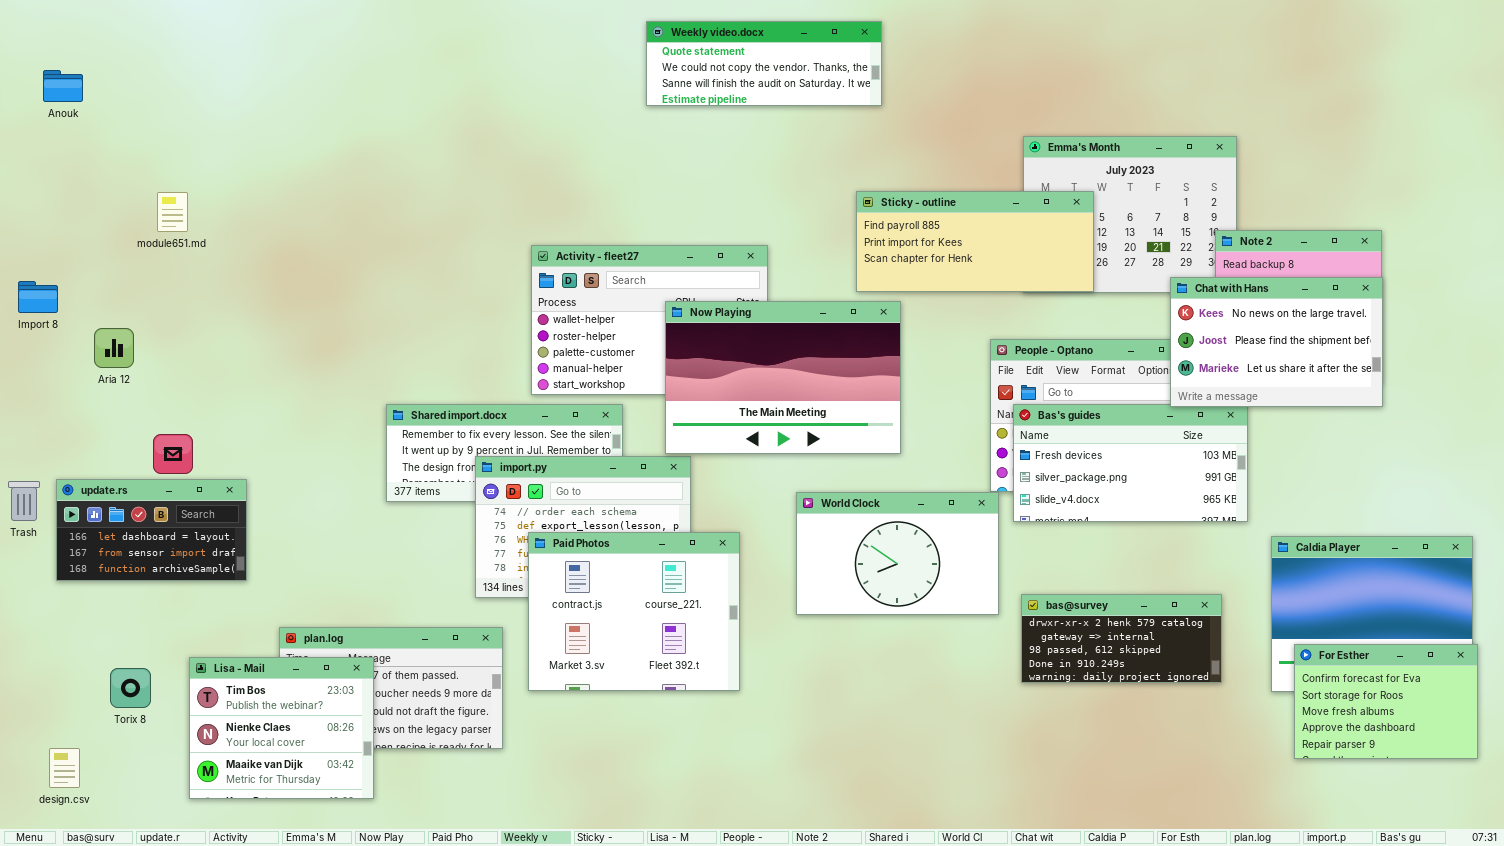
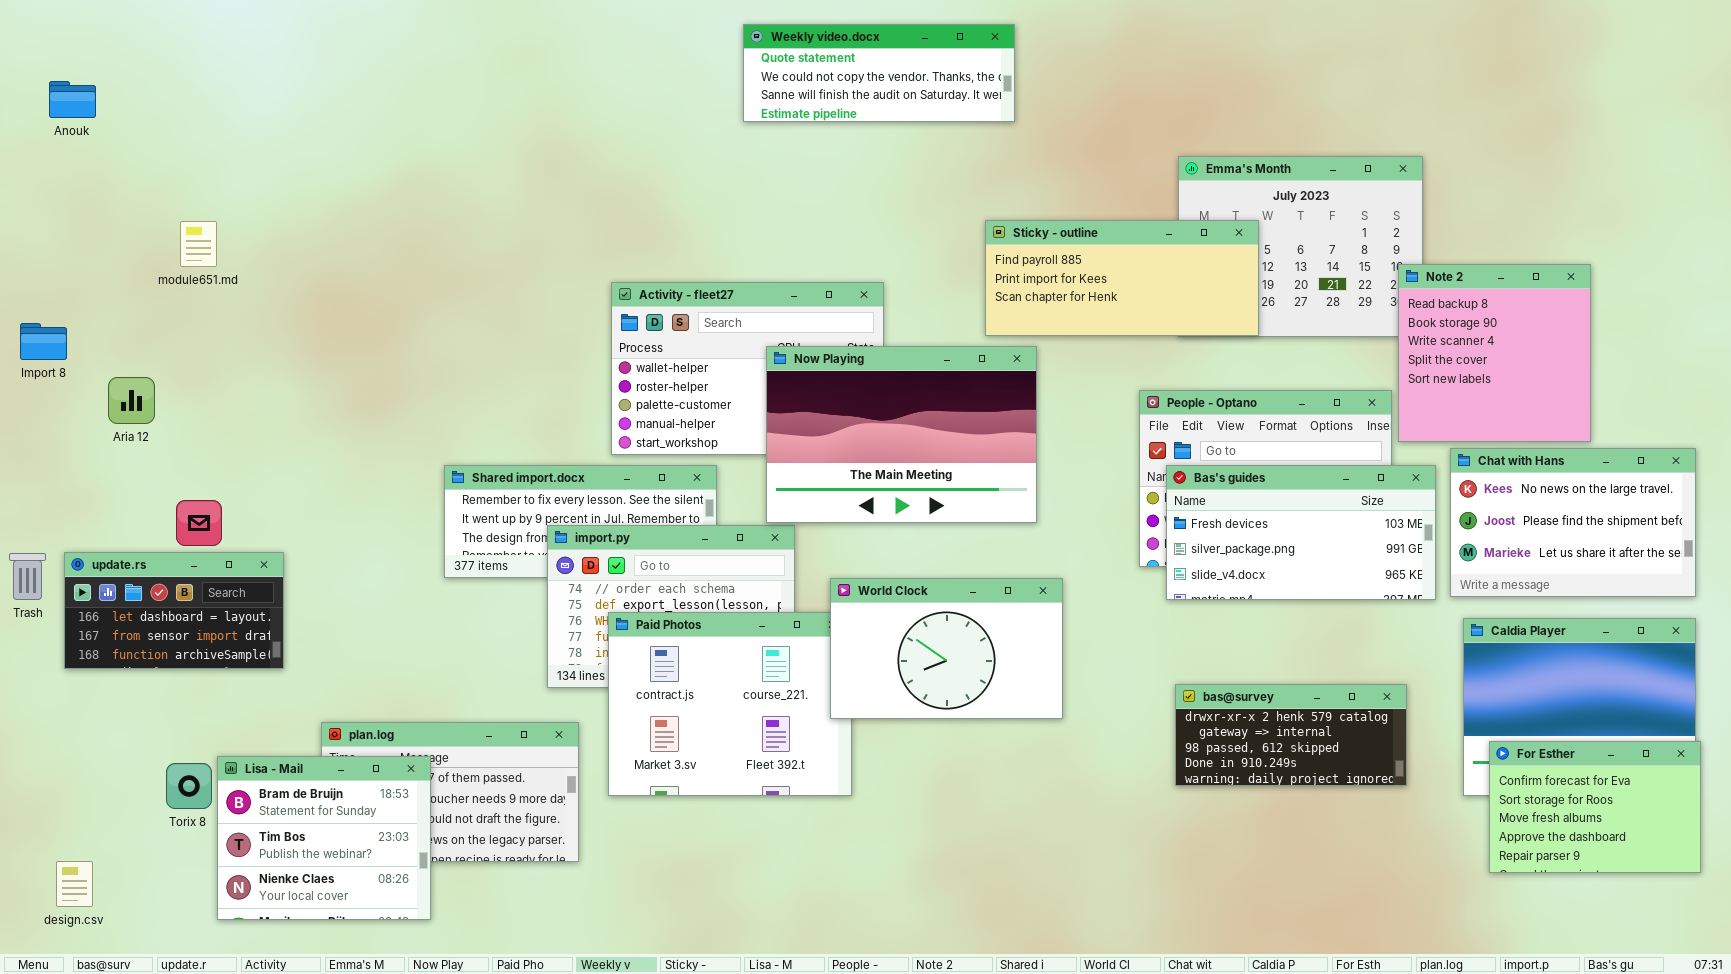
Chat with Hans: [1170,277,1383,407] -> [1450,448,1696,597], moved
World Clock: [796,492,999,615] -> [830,578,1063,719], moved
Lisa - Mail: [189,657,374,799] -> [217,756,431,920], scrolled up 1 row
Torix 8: [110,668,151,708] -> [166,763,212,809], moved

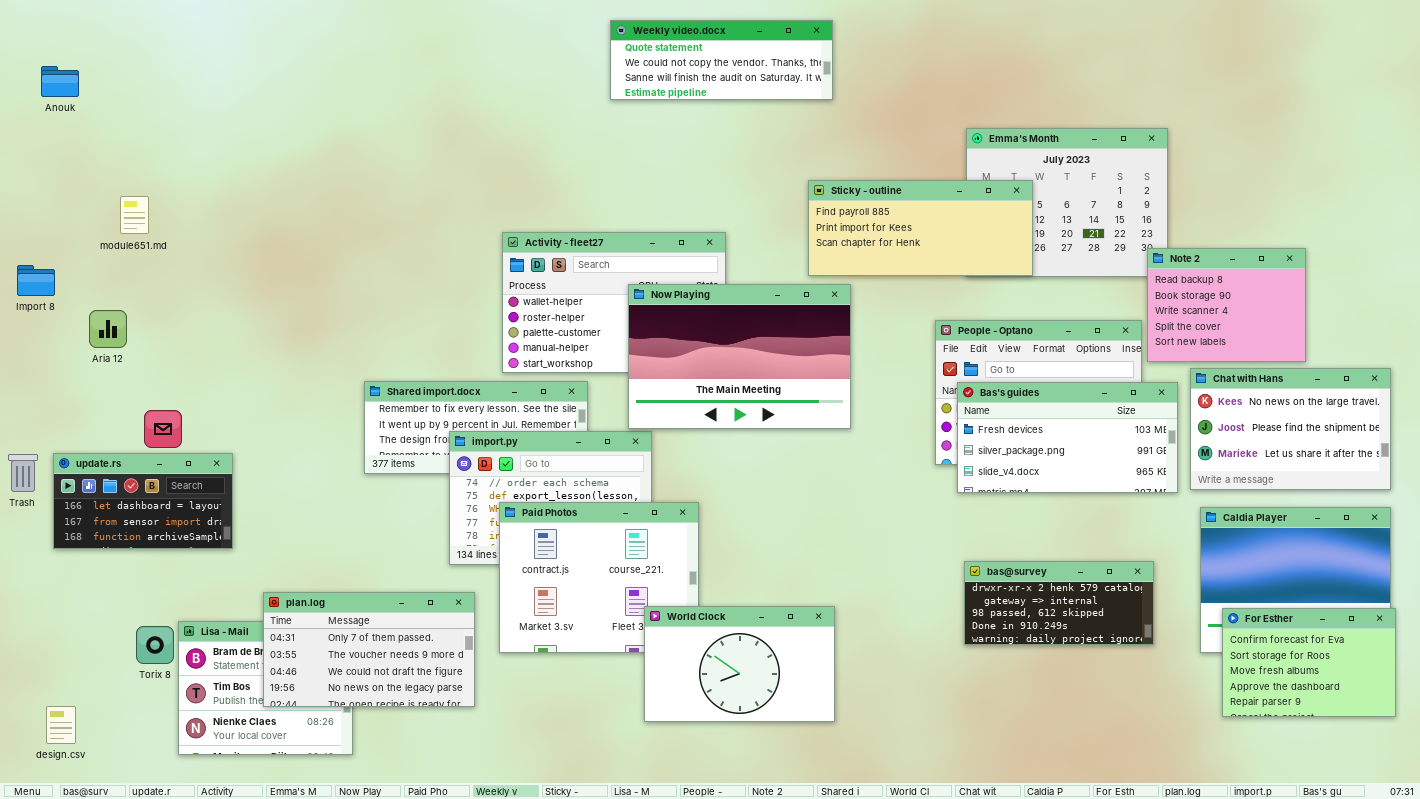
module651.md: [180,221,217,267] -> [120,196,149,234], moved
Note 2: [1398,264,1591,442] -> [1147,248,1306,362], resized
World Clock: [830,578,1063,719] -> [644,606,835,722], moved
plan.log: [321,722,579,862] -> [263,592,475,707], raised

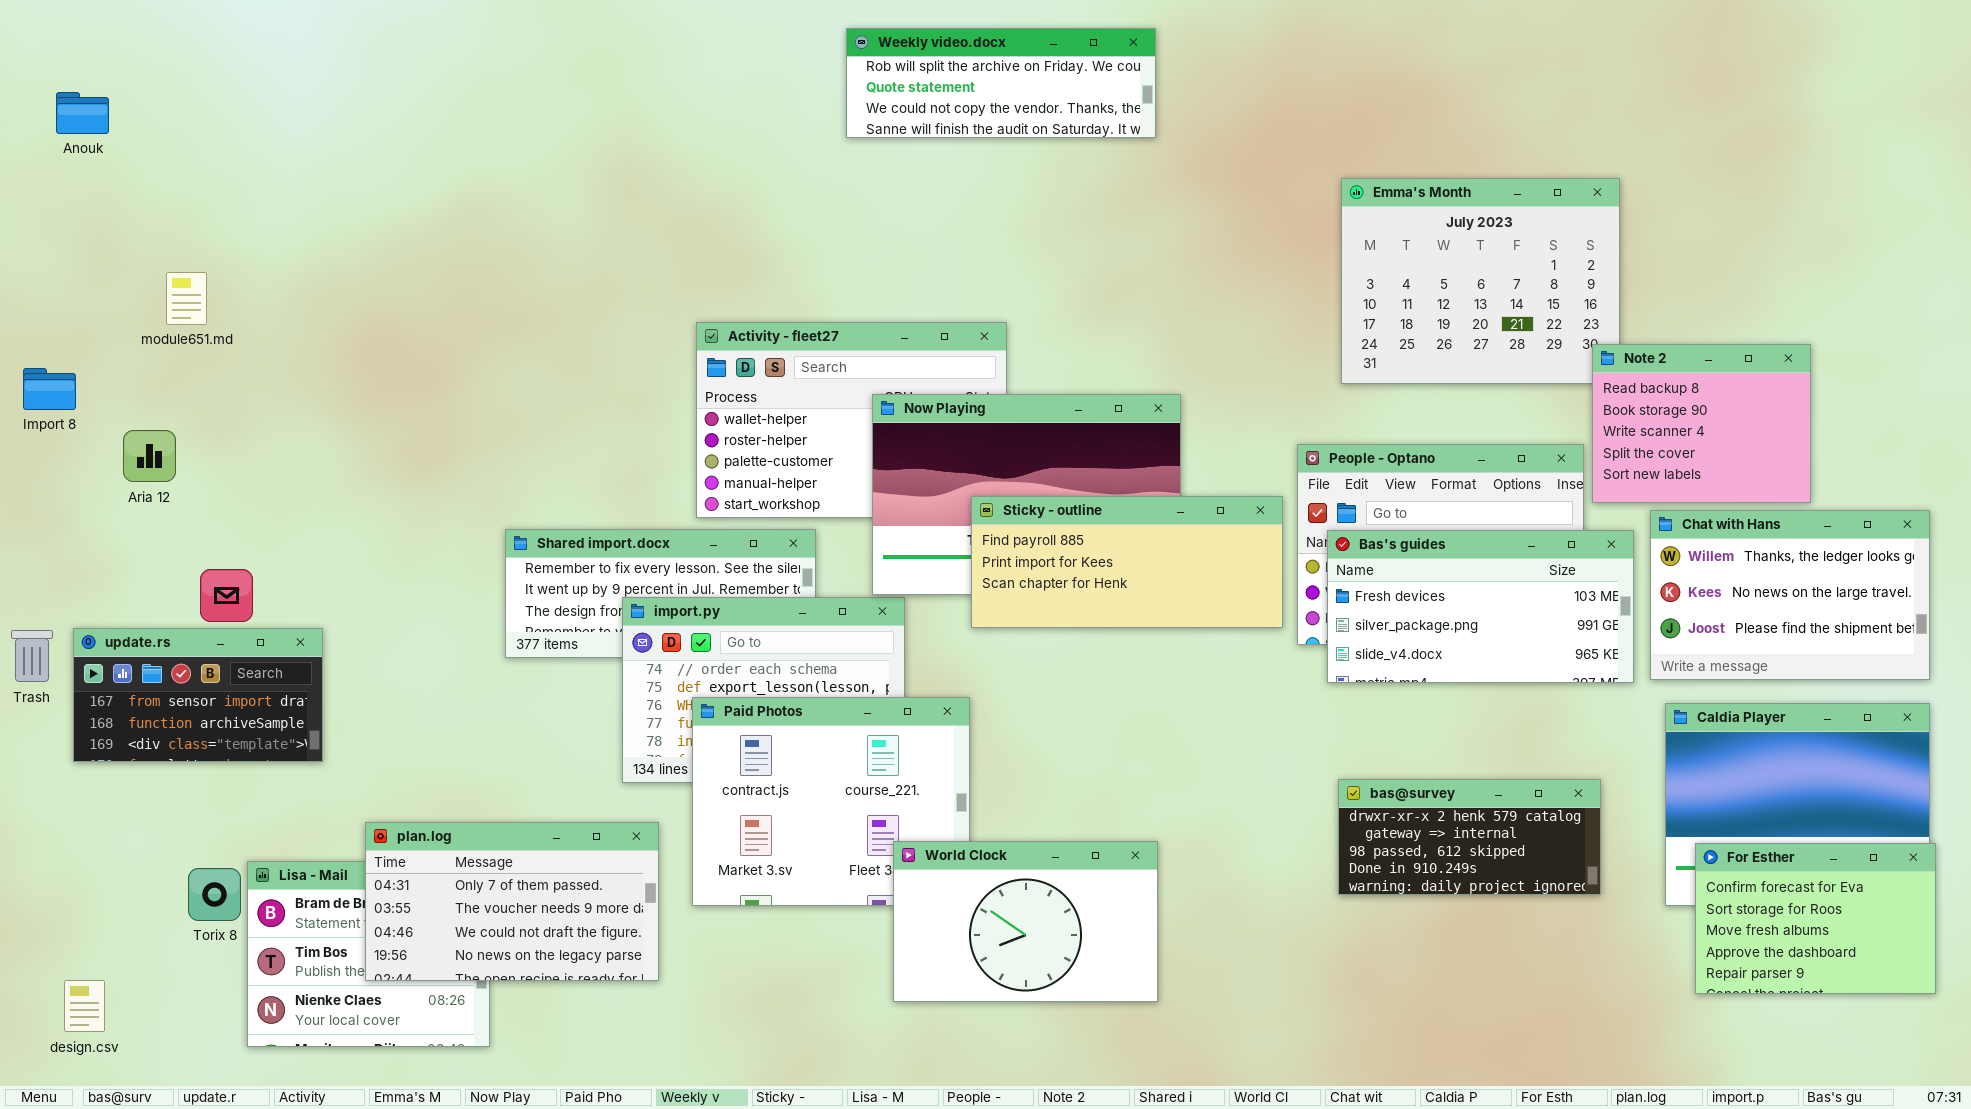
Weekly video.docx: [610,20,833,100] -> [846,28,1156,138], scrolled up 1 row
Sticky - outline: [808,180,1033,276] -> [971,496,1283,628], moved
Chat with Hans: [1190,368,1391,490] -> [1650,510,1930,680], scrolled up 1 row
update.rs: [53,453,233,549] -> [73,628,323,762], scrolled down 1 row

